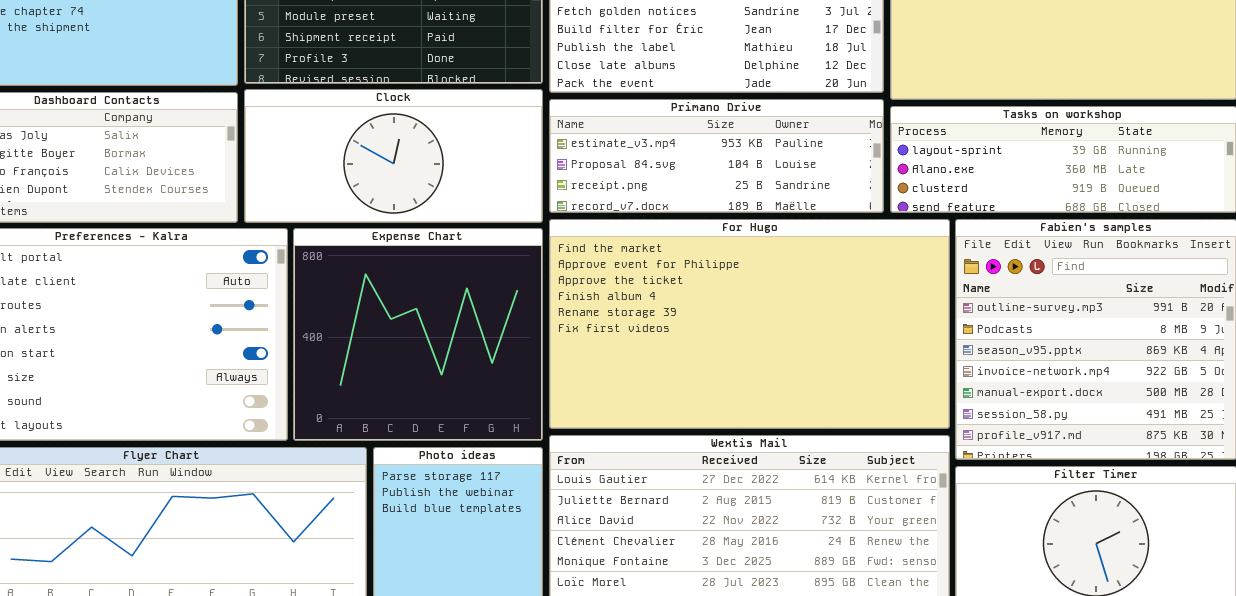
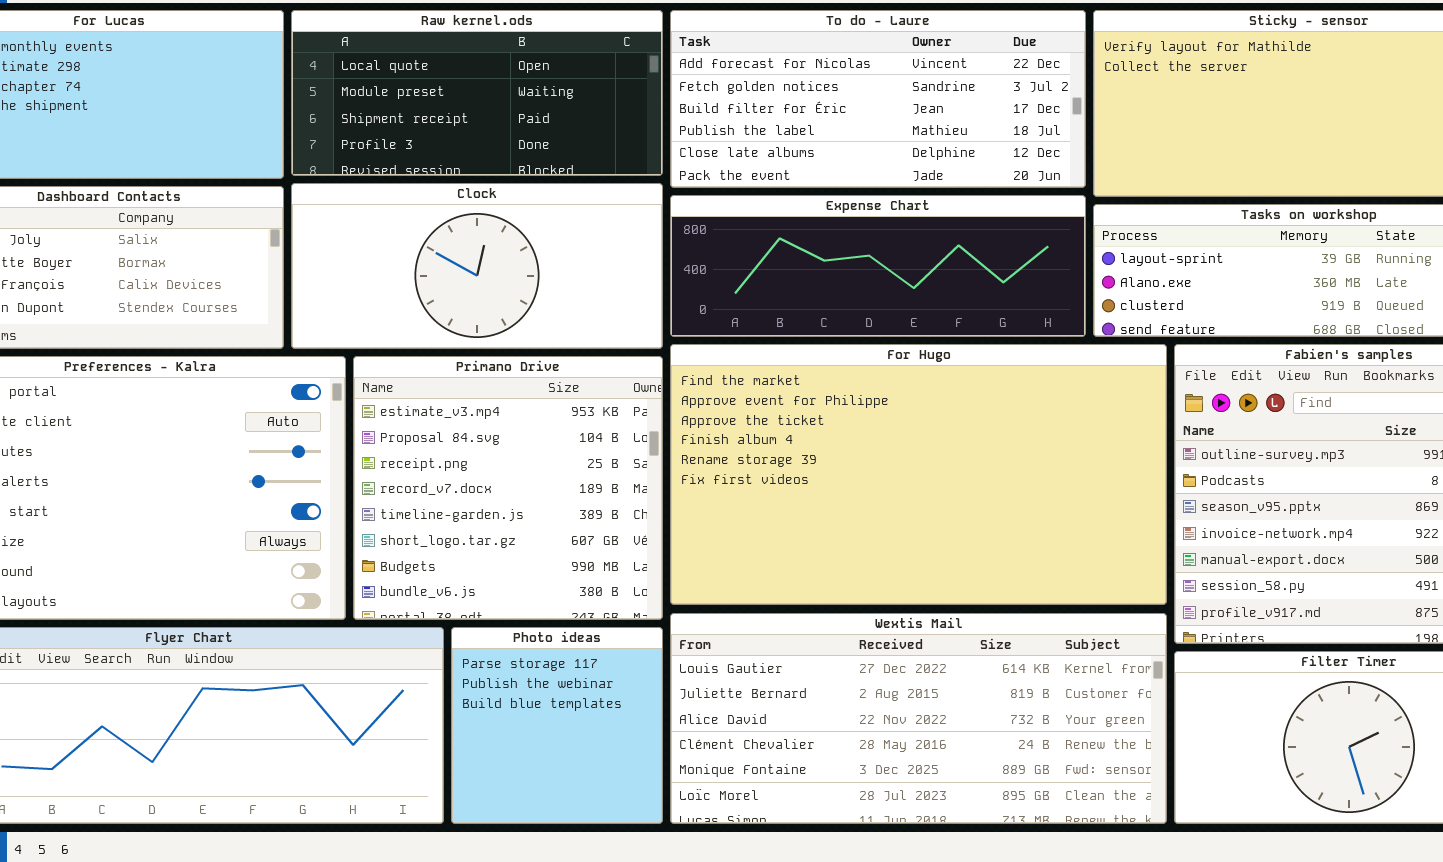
Primano Drive: [549,99,884,213] -> [353,356,663,620], moved, resized
Expense Chart: [293,228,543,441] -> [670,195,1086,337], moved, resized

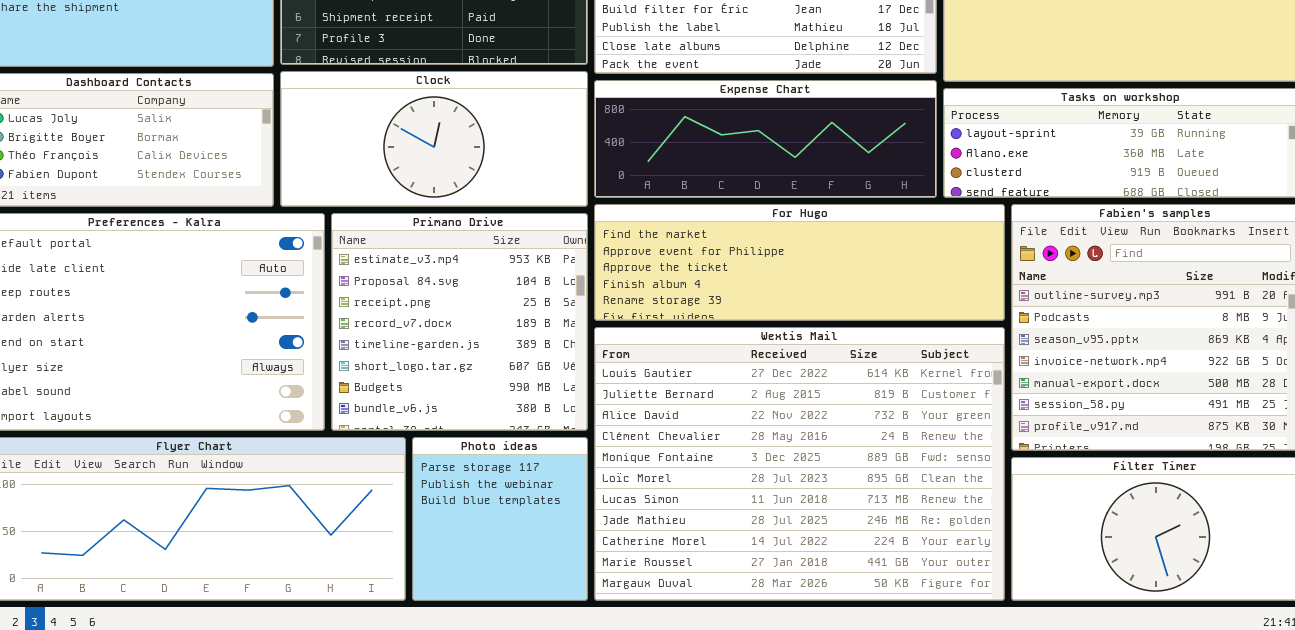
For Hugo: [670,344,1167,605] -> [594,204,1005,321], resized
Wextis Mail: [670,613,1167,824] -> [594,327,1005,601], resized

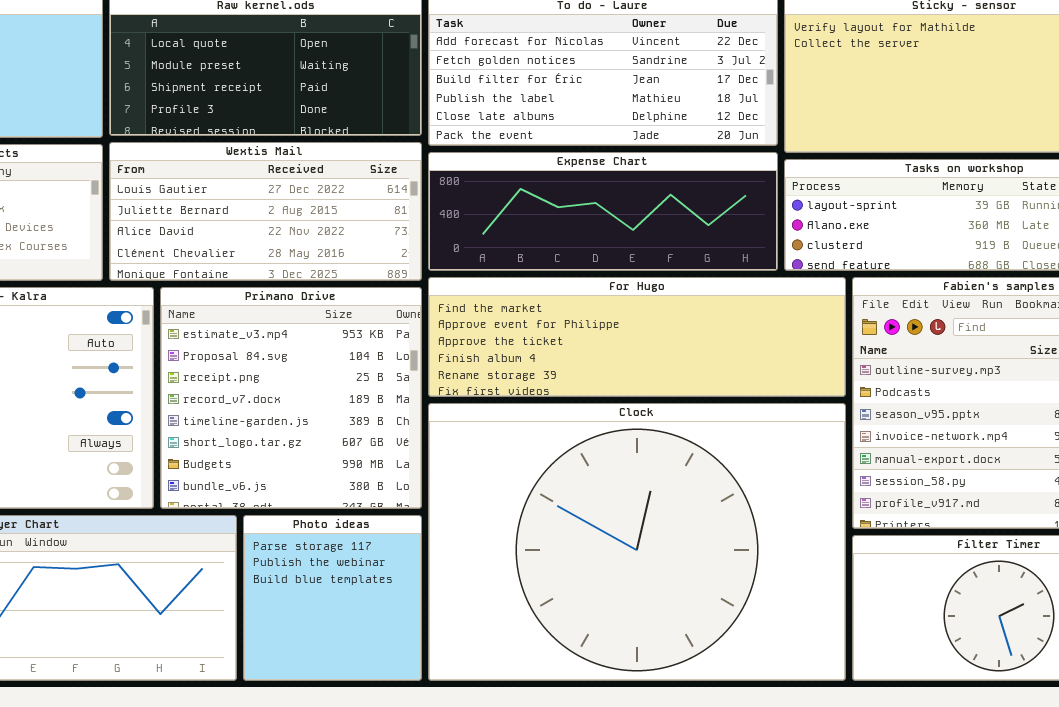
Clock: [280,71,588,207] -> [428,403,846,681], moved, resized
Wextis Mail: [594,327,1005,601] -> [109,142,422,281], moved, resized

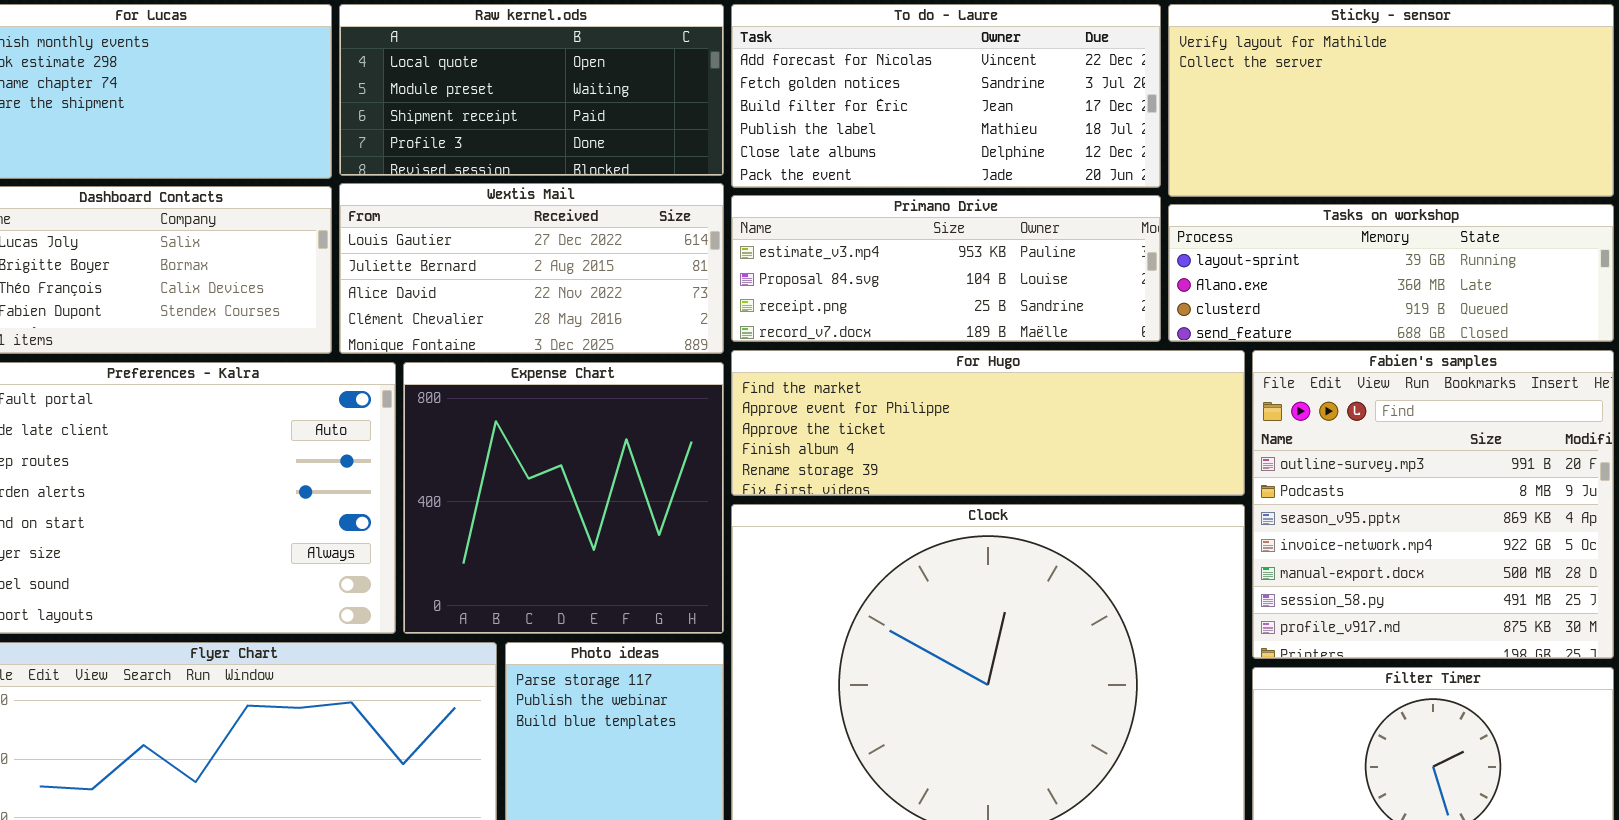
Expense Chart: [428,152,778,271] -> [403,362,724,634], moved, resized
Primano Drive: [160,287,422,509] -> [731,195,1161,342], moved, resized

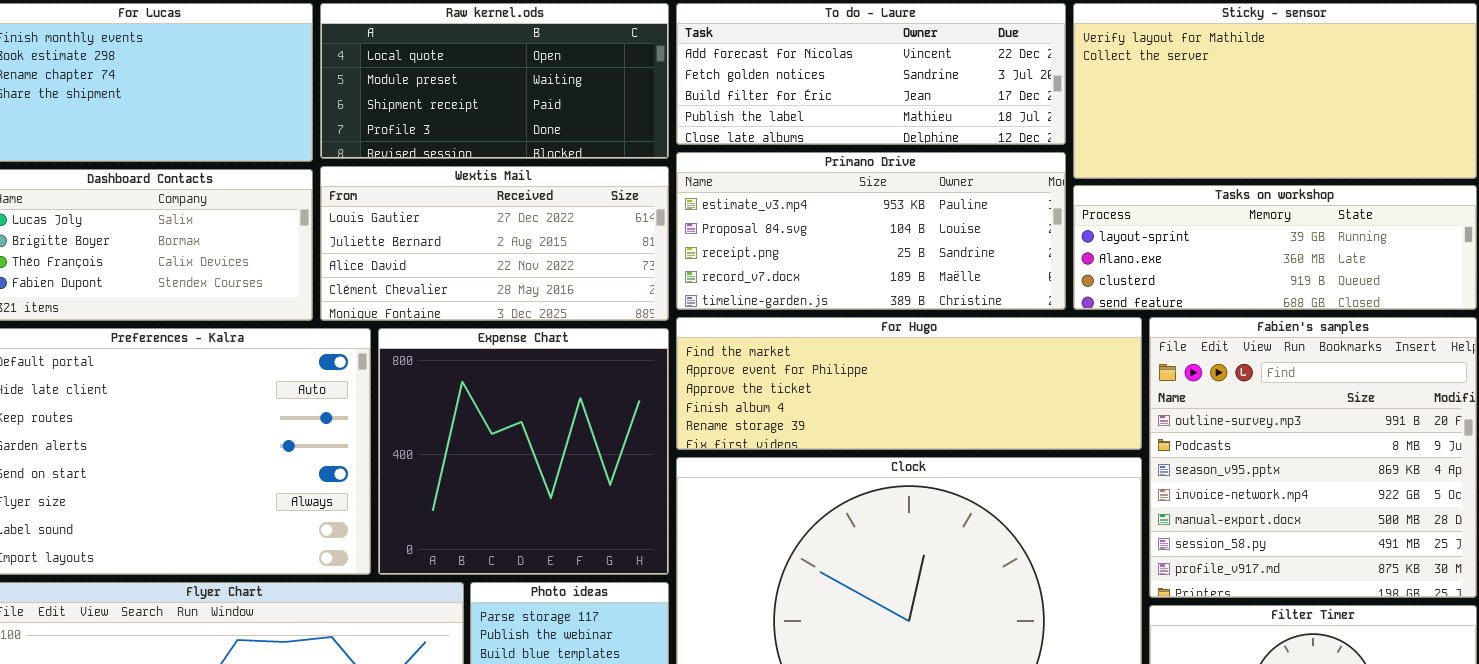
To do - Laure: [731,4,1161,188] -> [676,3,1066,145], resized
Primano Drive: [731,195,1161,342] -> [676,152,1066,310], resized

